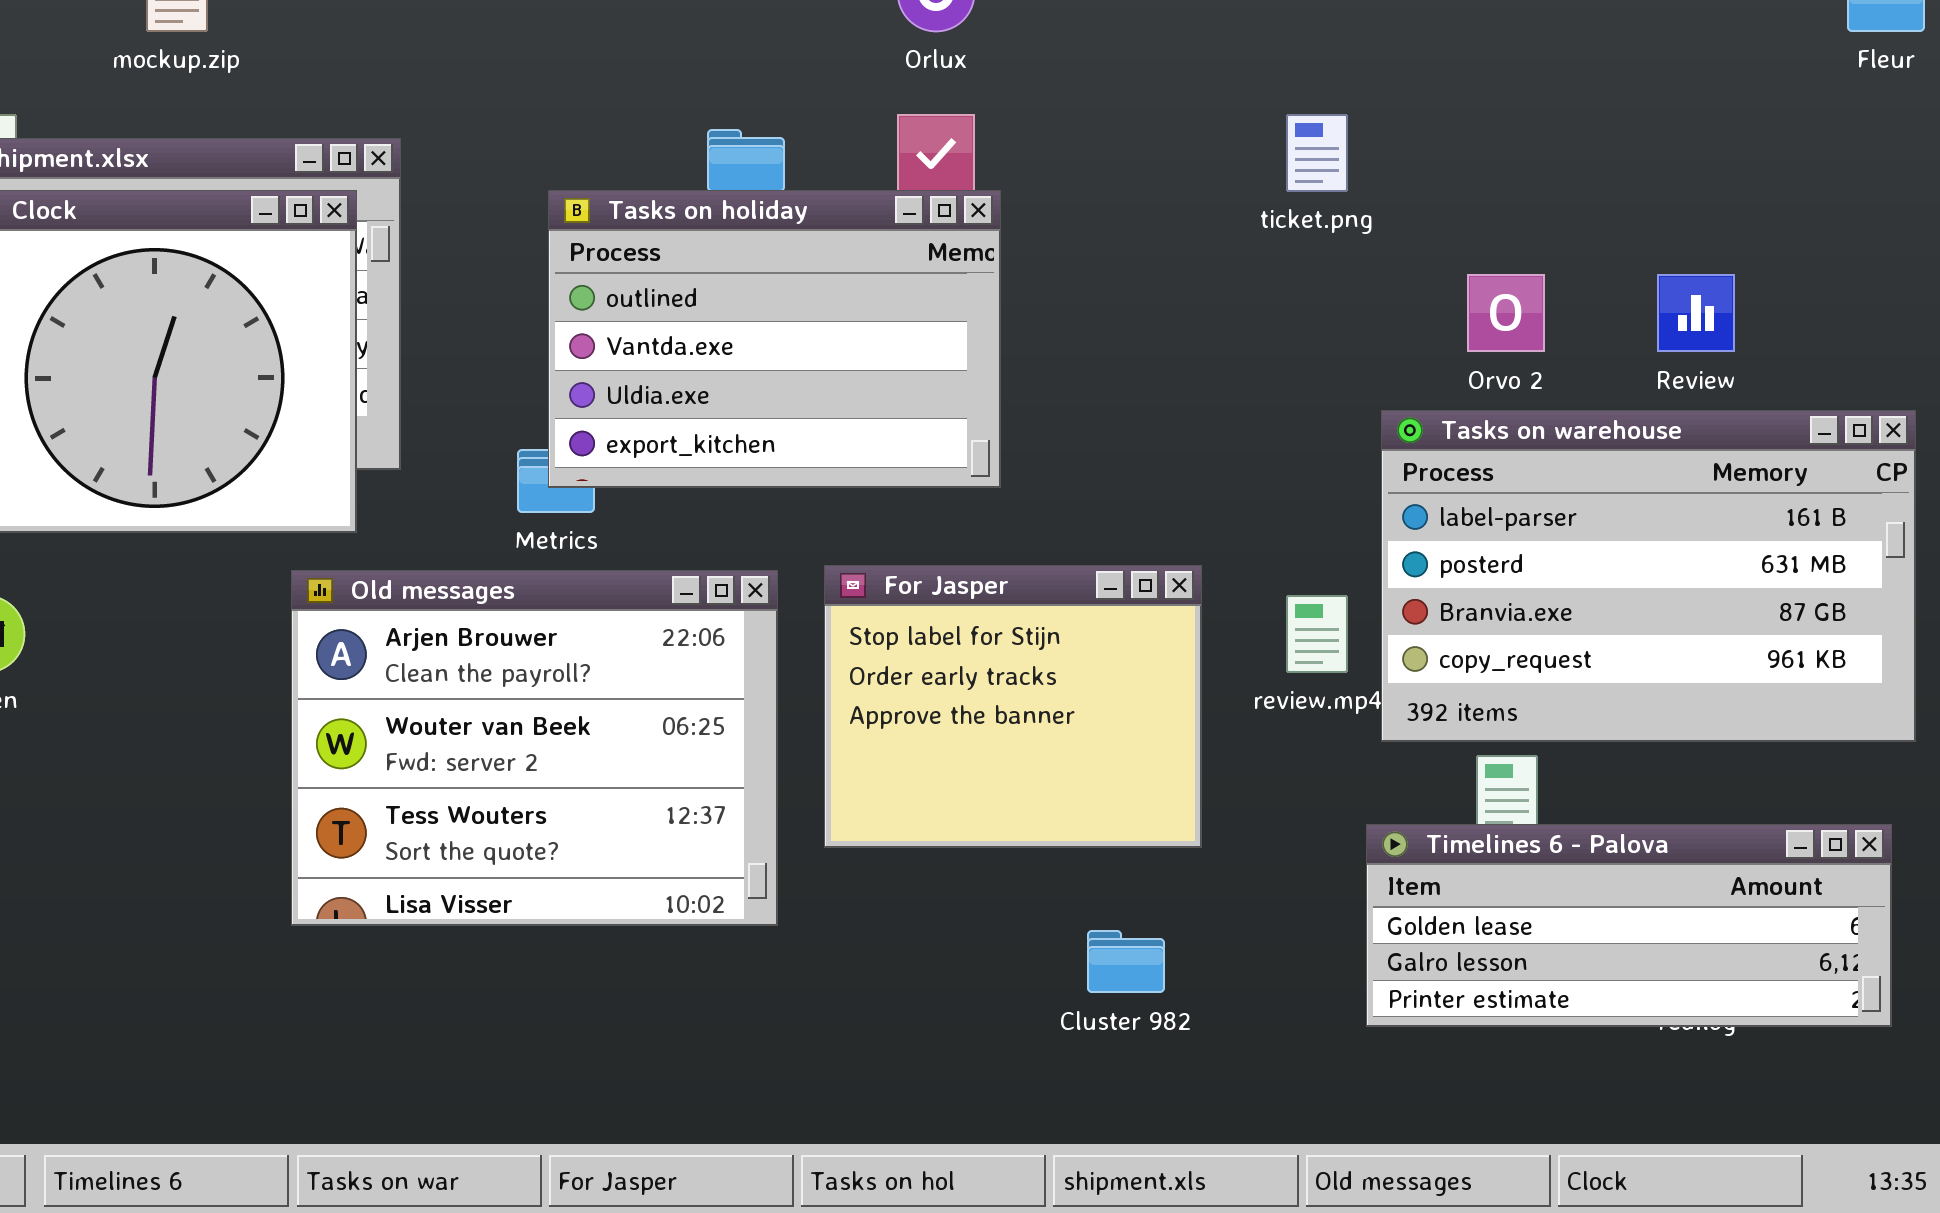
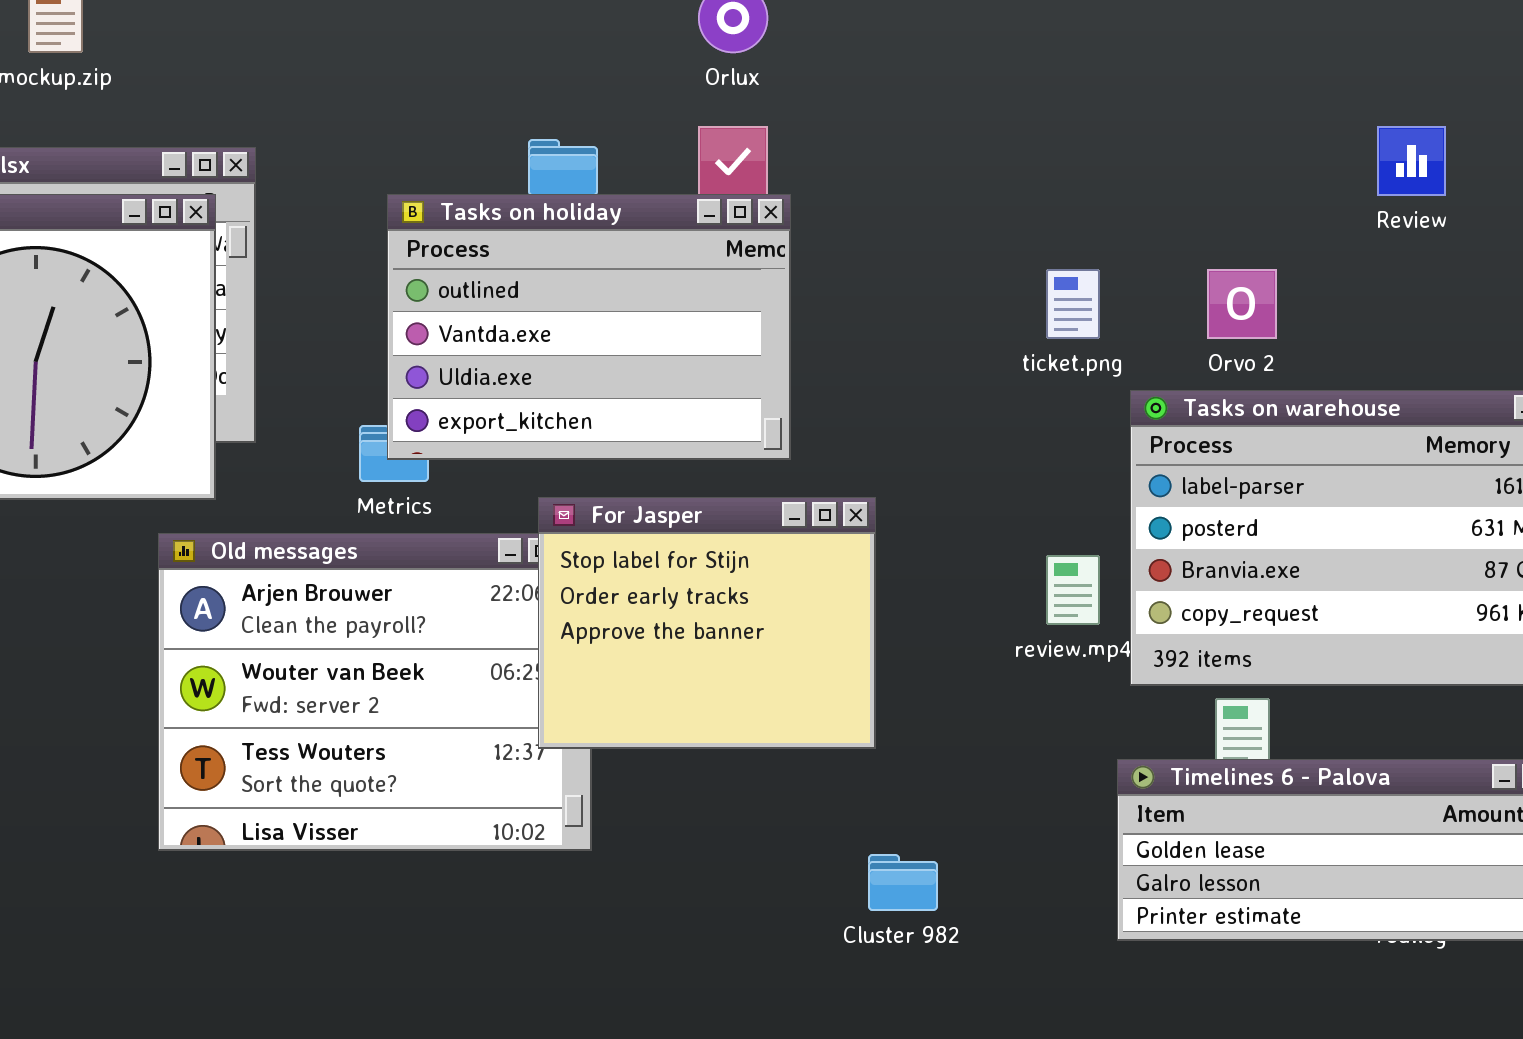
ticket.png: [1286,114,1348,192] -> [1046,269,1100,339], moved
Review: [1657,274,1735,352] -> [1377,126,1446,196], moved
For Jasper: [824,565,1202,848] -> [538,497,876,749], moved

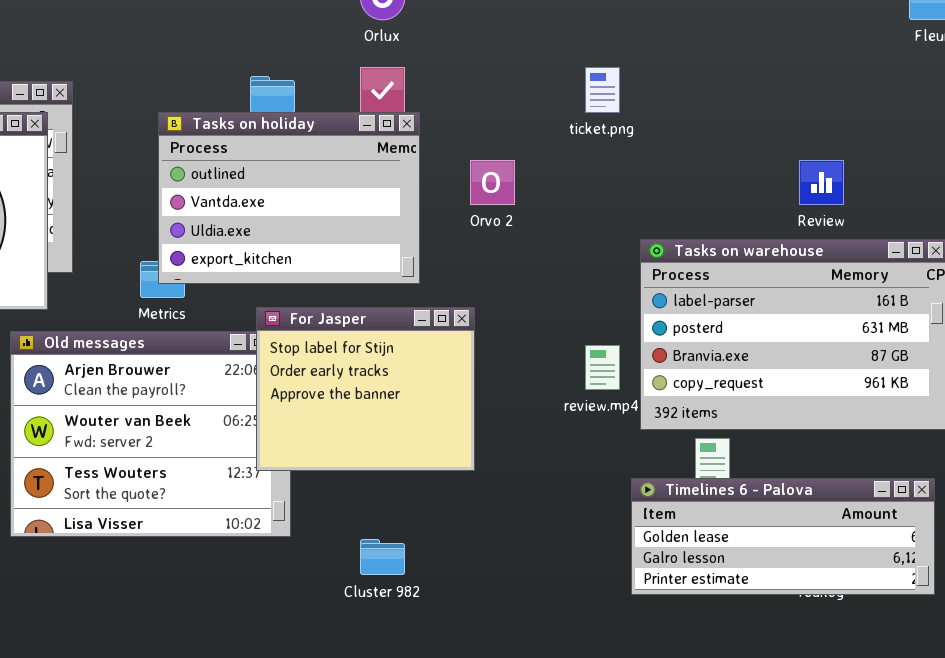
Review: [1377,126,1446,196] -> [799,160,844,205], moved
ticket.png: [1046,269,1100,339] -> [585,67,620,113], moved
Orvo 2: [1207,269,1277,339] -> [470,160,515,205], moved
Cluster 982: [868,854,938,911] -> [360,539,405,575], moved

